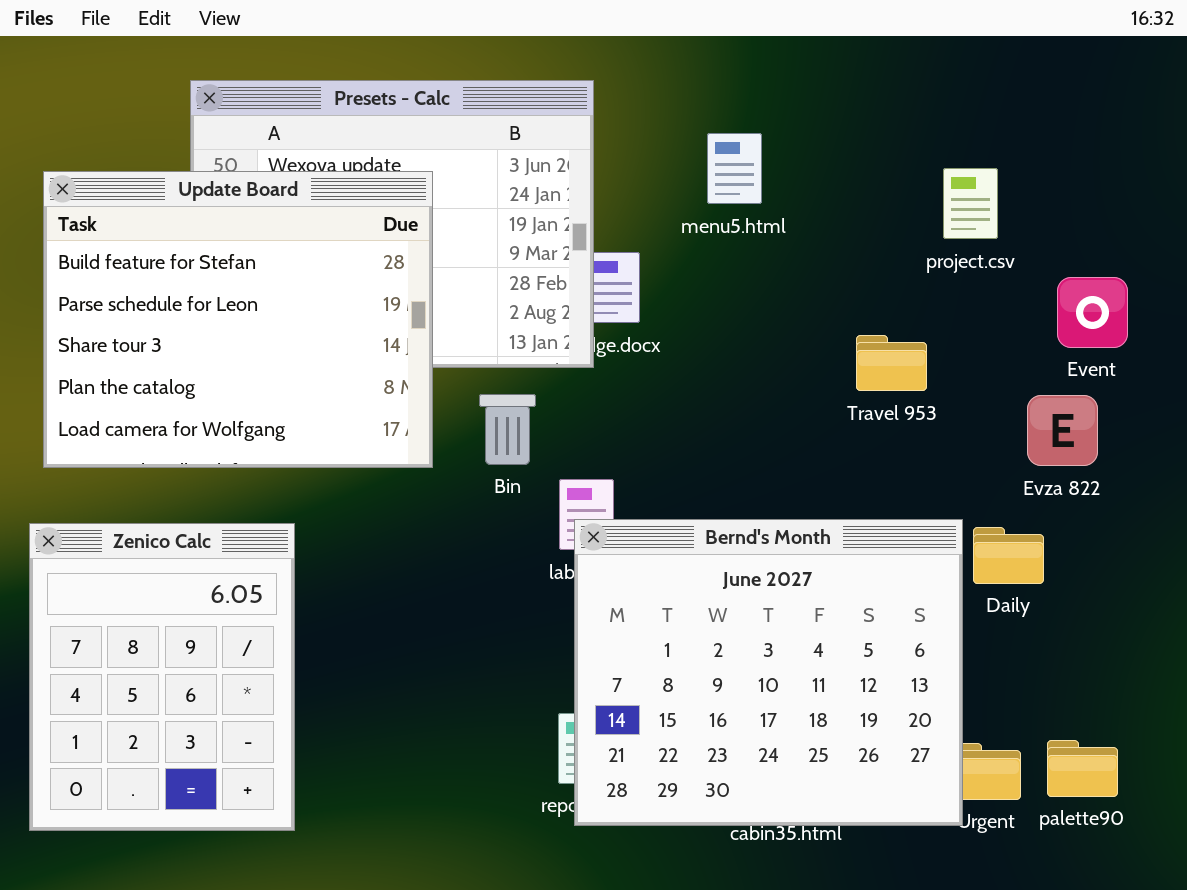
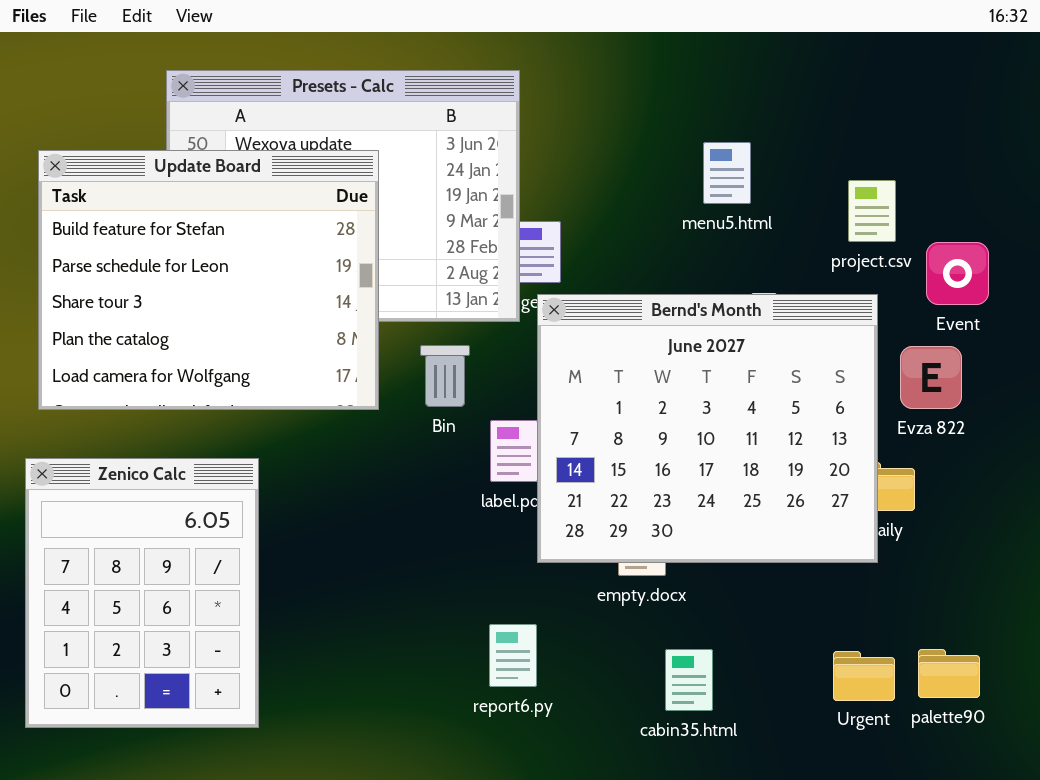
menu5.html: [707,133,762,204] -> [703,142,751,204], moved
project.csv: [943,168,998,239] -> [848,180,896,242], moved
Bernd's Month: [574,519,963,826] -> [537,294,878,563], moved

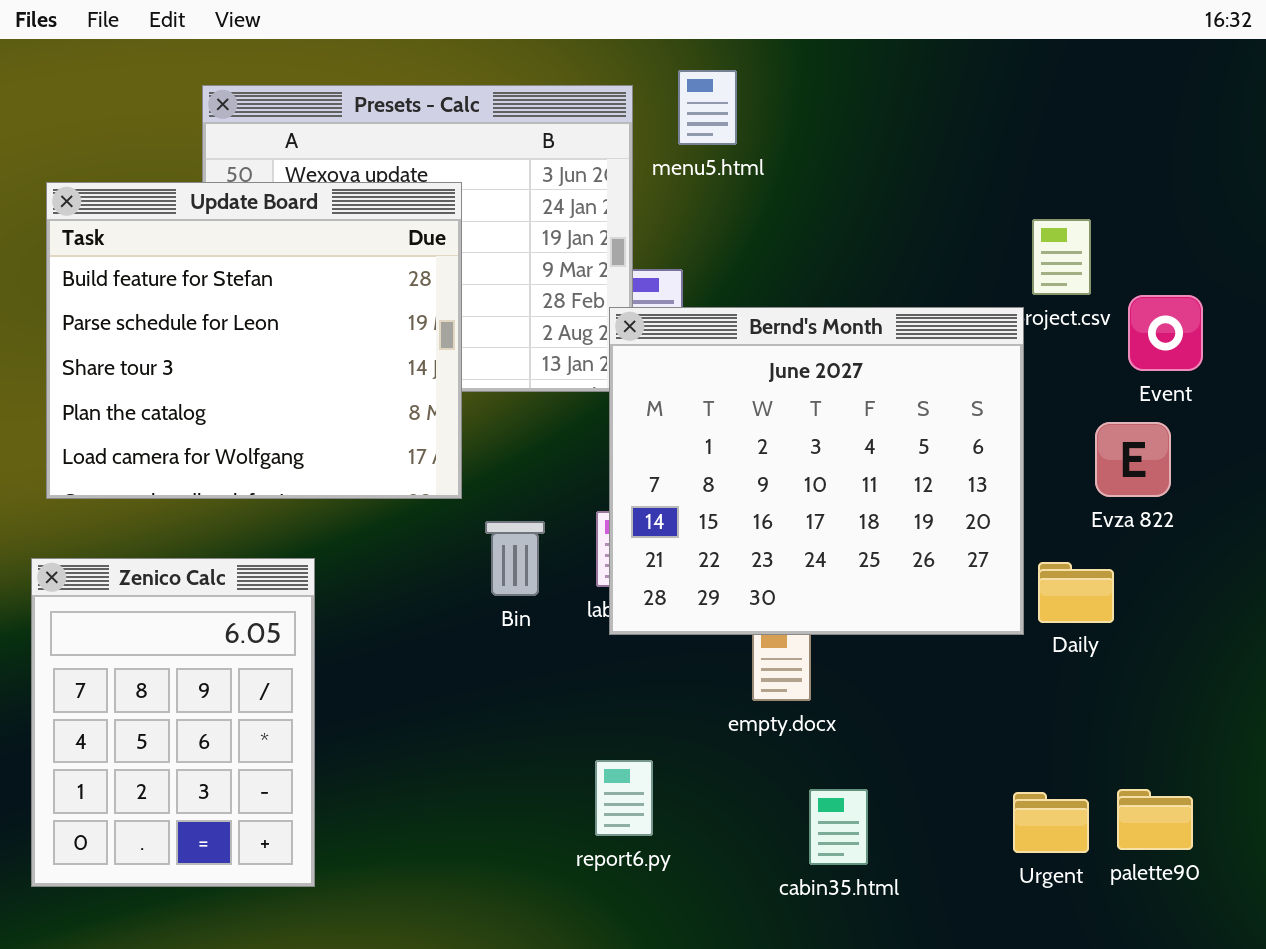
menu5.html: [703,142,751,204] -> [678,70,737,145], moved
Bernd's Month: [537,294,878,563] -> [609,307,1024,635], moved
Bin: [420,345,470,407] -> [485,521,545,596], moved

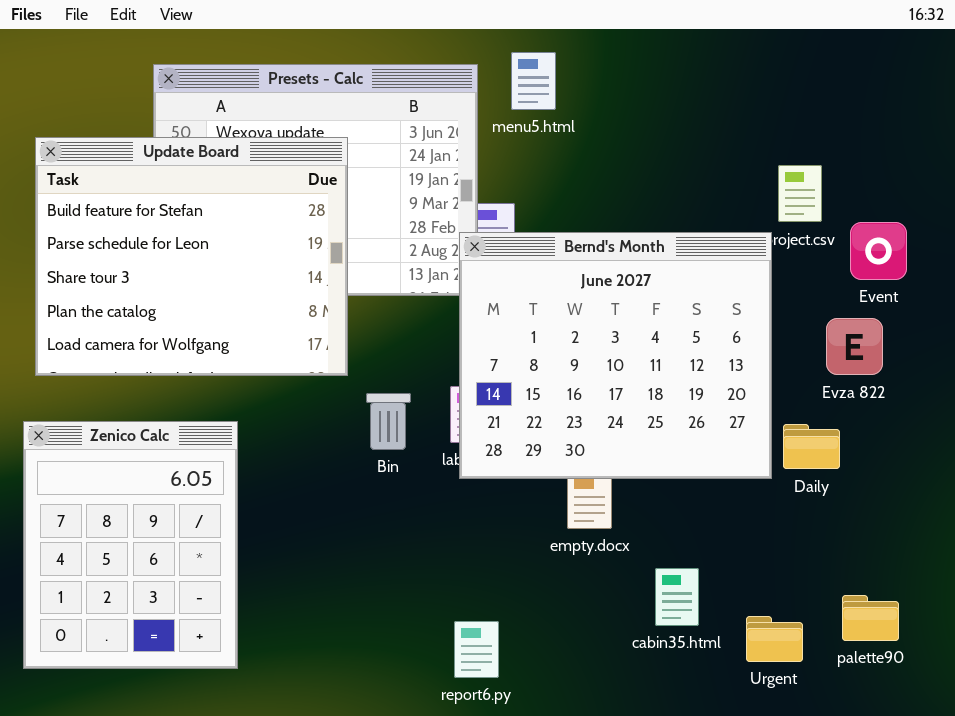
report6.py: [595,760,653,836] -> [454,621,499,678], moved
cabin35.html: [809,789,868,865] -> [655,568,699,626], moved
Urgent: [1013,792,1089,853] -> [746,616,803,662], moved

